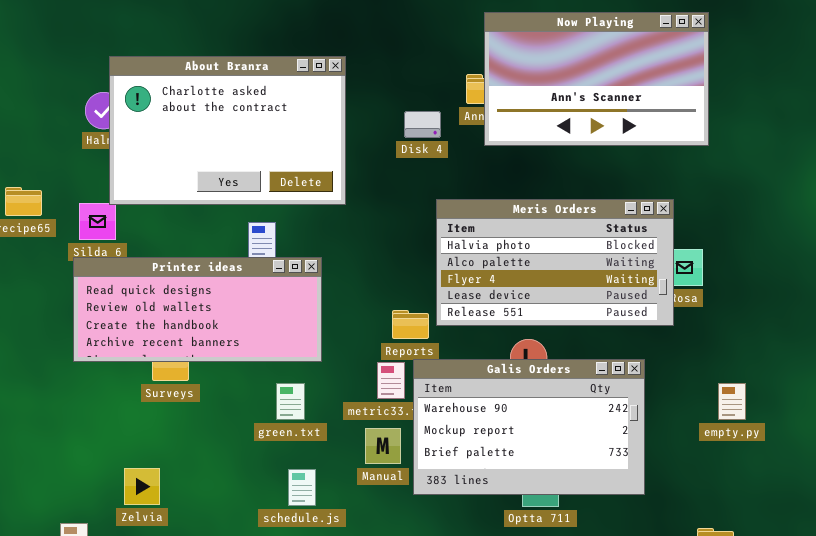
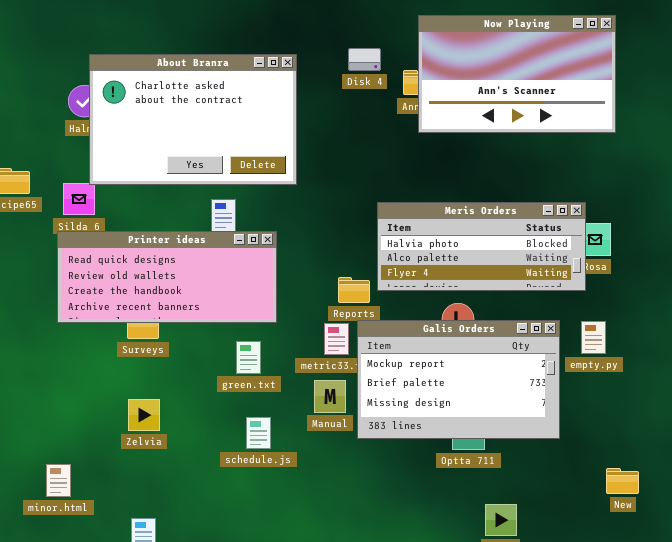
Disk 4: [404,111,441,138] -> [348,48,381,71], moved
Meris Orders: [436,199,674,326] -> [377,202,586,291], resized
Galis Orders: [413,359,645,495] -> [357,320,560,439], scrolled down 1 row
empty.py: [718,383,746,420] -> [581,321,606,354], moved
Zelvia: [124,468,160,505] -> [128,399,160,431], moved

